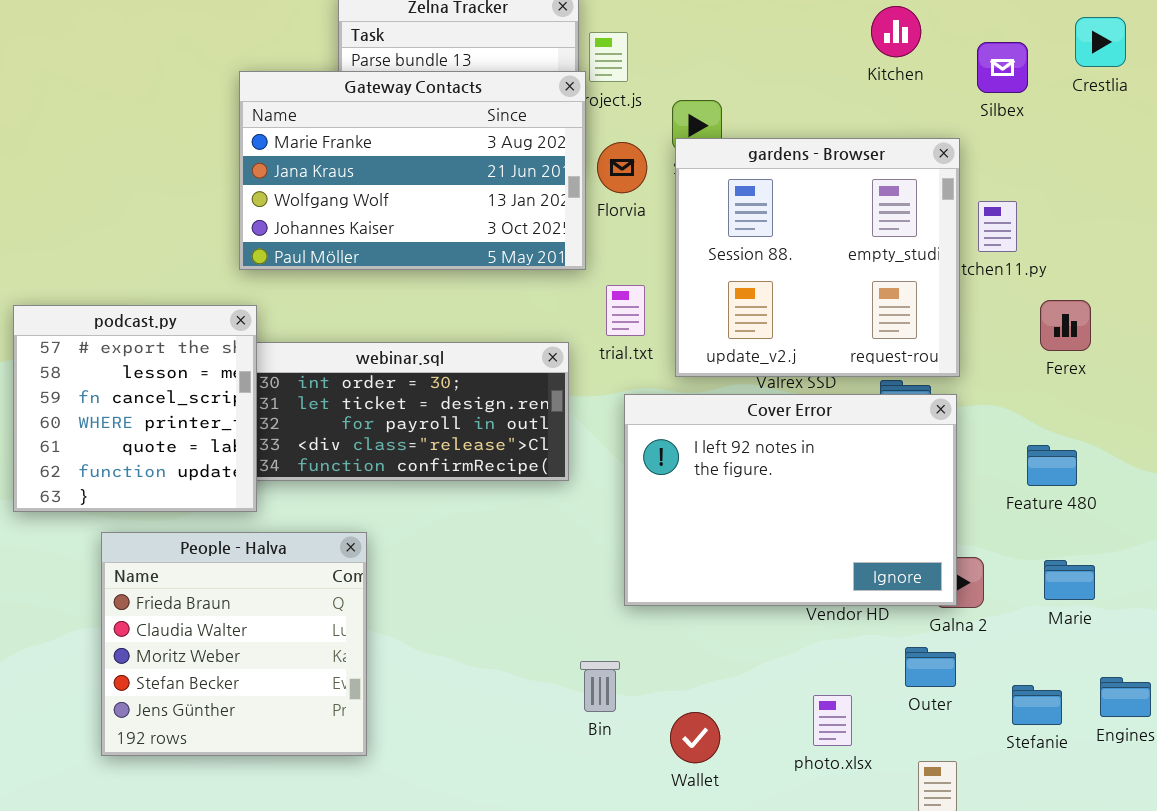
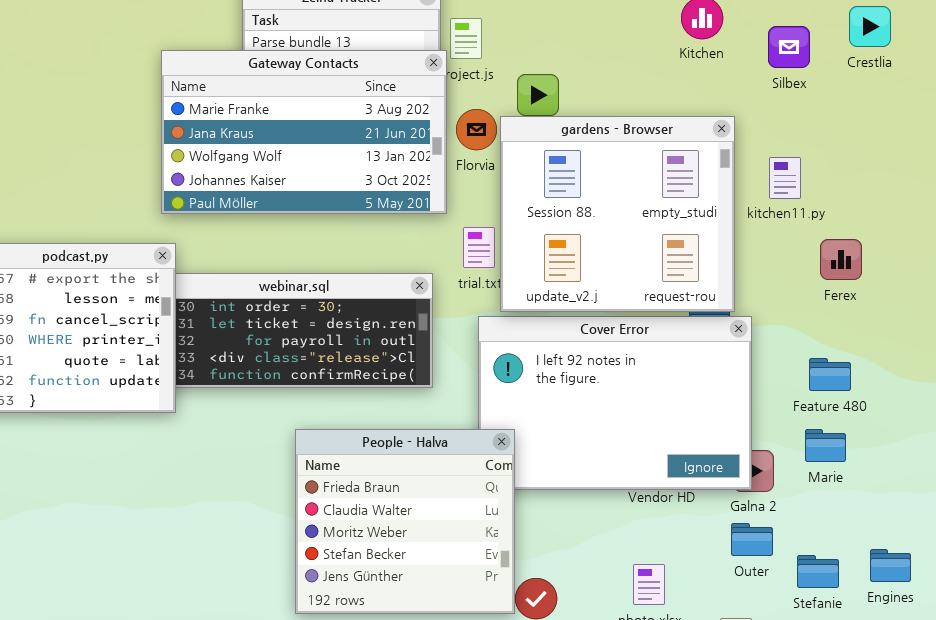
gardens - Browser: [675,138,960,377] -> [500,116,735,312], moved
People - Halva: [101,532,367,756] -> [295,429,515,614], moved
Marie: [1044,560,1095,600] -> [805,429,846,462], moved
Outer: [905,647,956,687] -> [731,523,773,556], moved

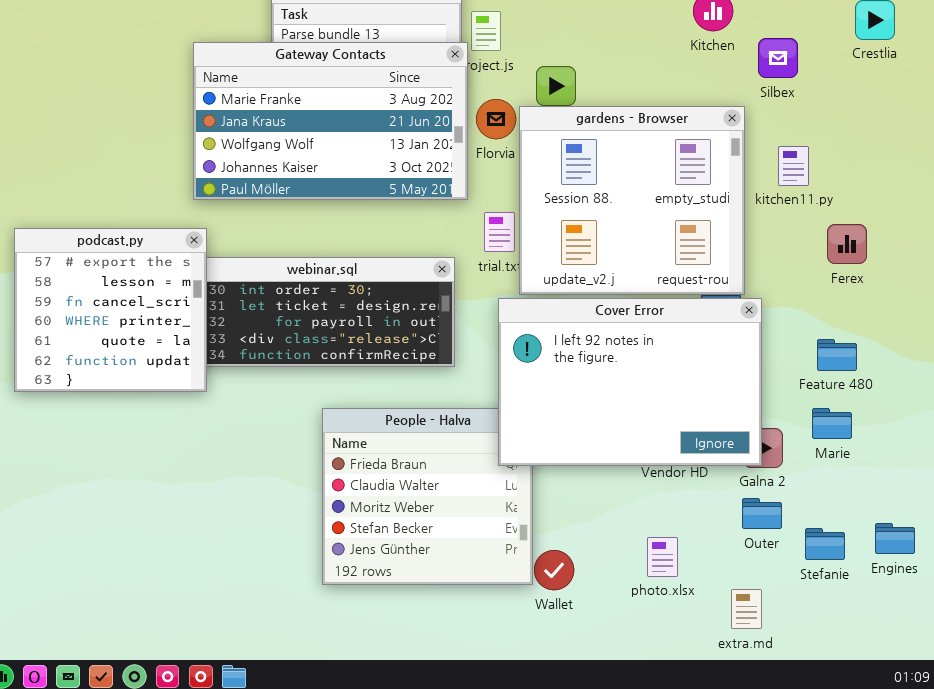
Silbex: [768,26,810,68] -> [758,38,798,78], moved
Cover Error: [478,316,752,490] -> [498,298,762,466], raised

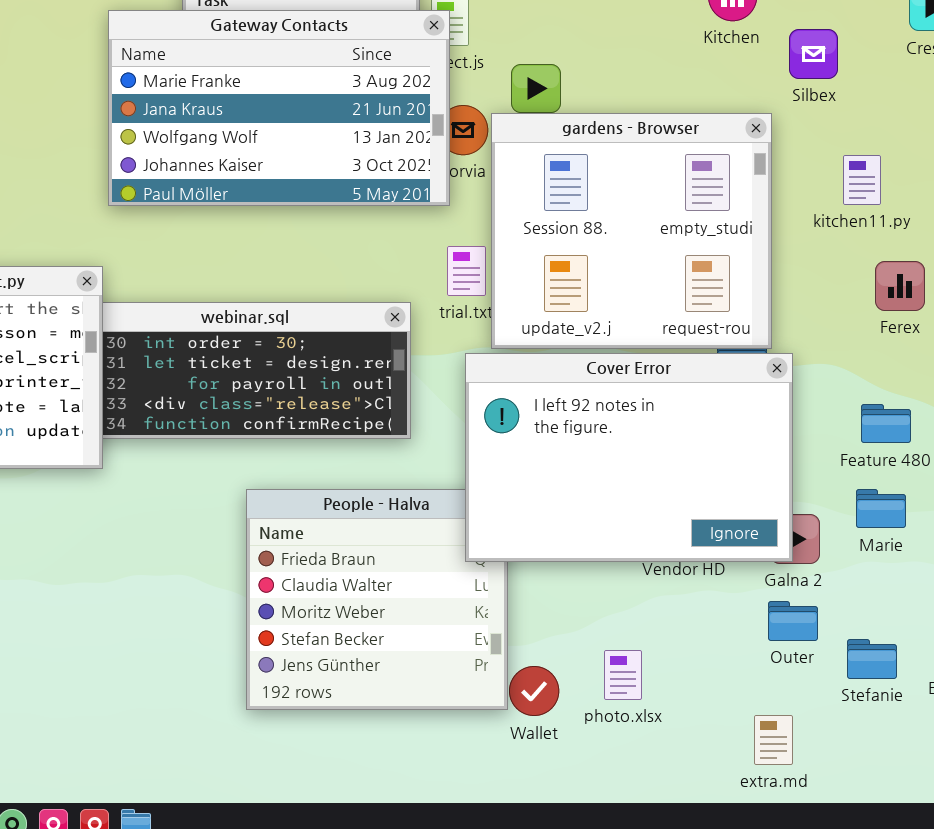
Gateway Contacts: [193,42,468,200] -> [108,10,450,206], moved
kitchen11.py: [778,146,809,186] -> [843,155,881,205], moved
photo.xlsx: [647,537,678,577] -> [604,650,642,700], moved

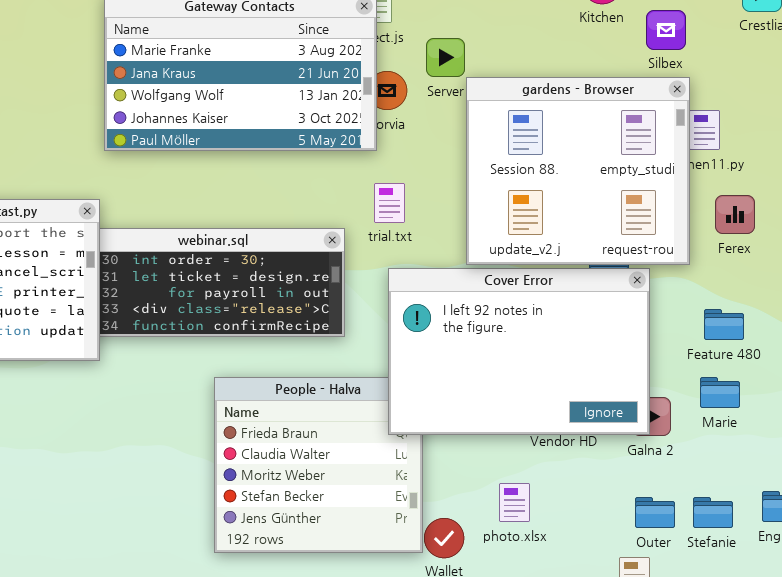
gardens - Browser: [491,113,772,349] -> [466,77,690,265], moved
Outer: [768,601,818,641] -> [635,497,675,528], moved
photo.xlsx: [604,650,642,700] -> [499,483,530,522], moved

